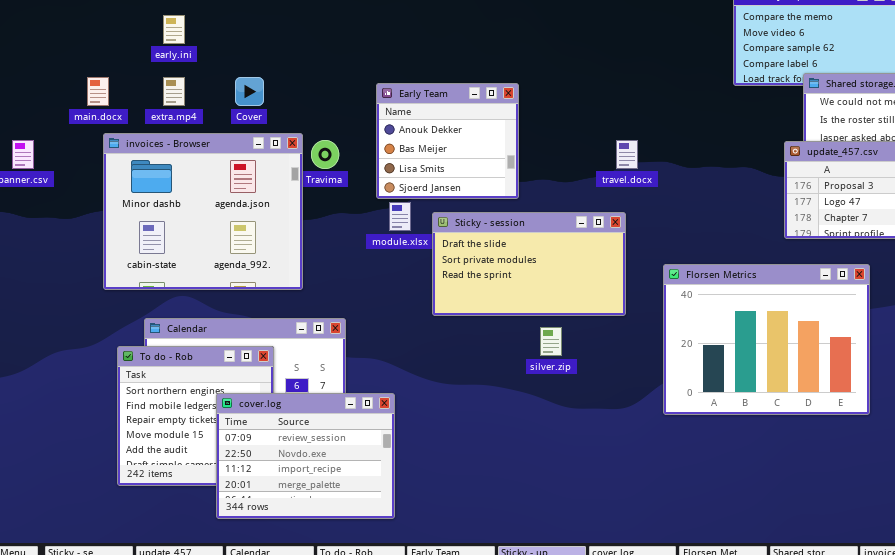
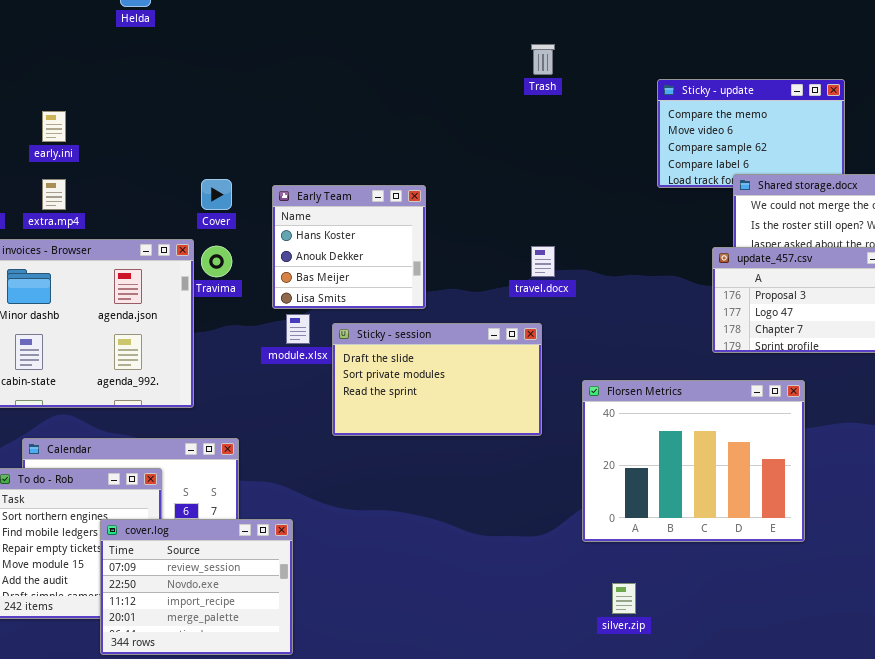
Cover: [235,77,264,106] -> [201,179,232,210], moved
Early Team: [376,83,519,199] -> [272,185,426,309], scrolled up 1 row
silver.zip: [540,327,562,356] -> [612,583,636,614], moved

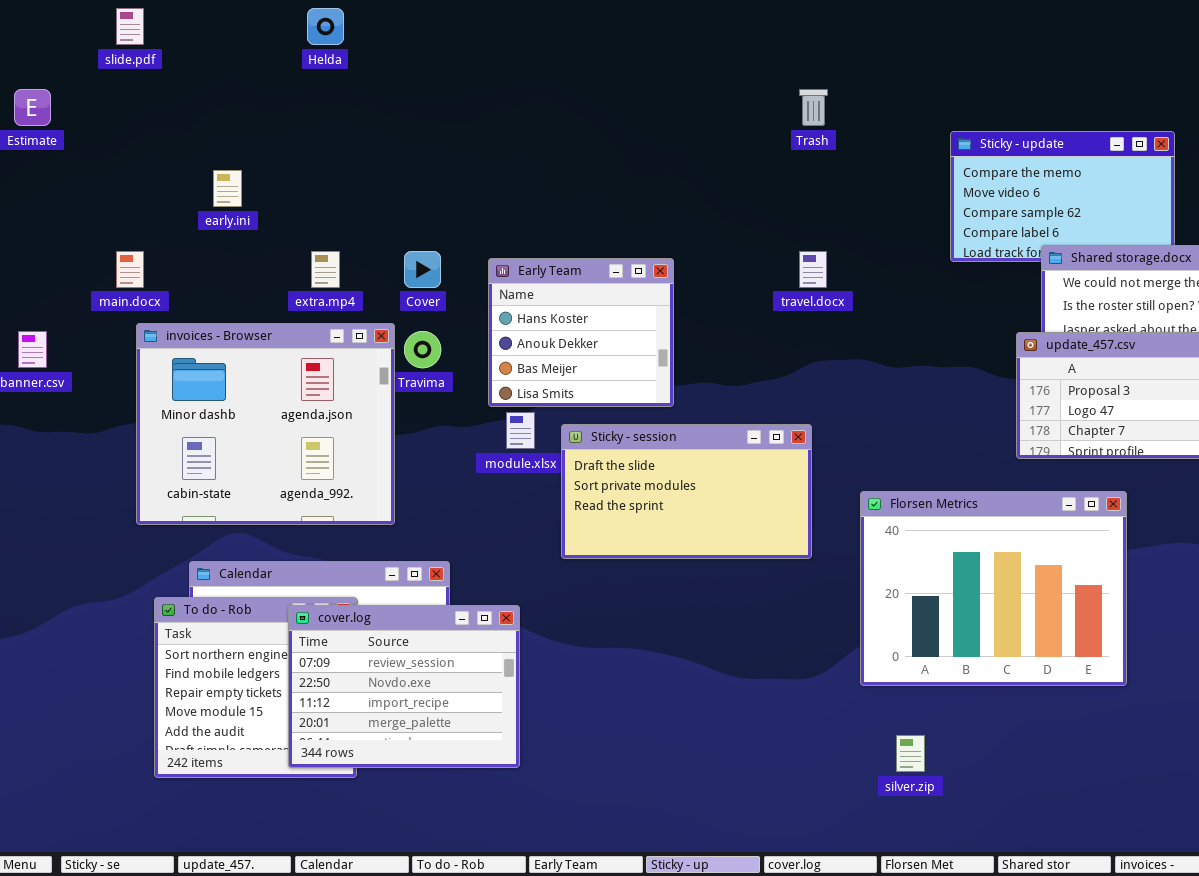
extra.mp4: [42,179,66,210] -> [311,251,340,288], moved
travel.docx: [531,246,555,277] -> [799,251,827,288], moved
cover.log: [100,519,293,655] -> [288,605,520,768], moved

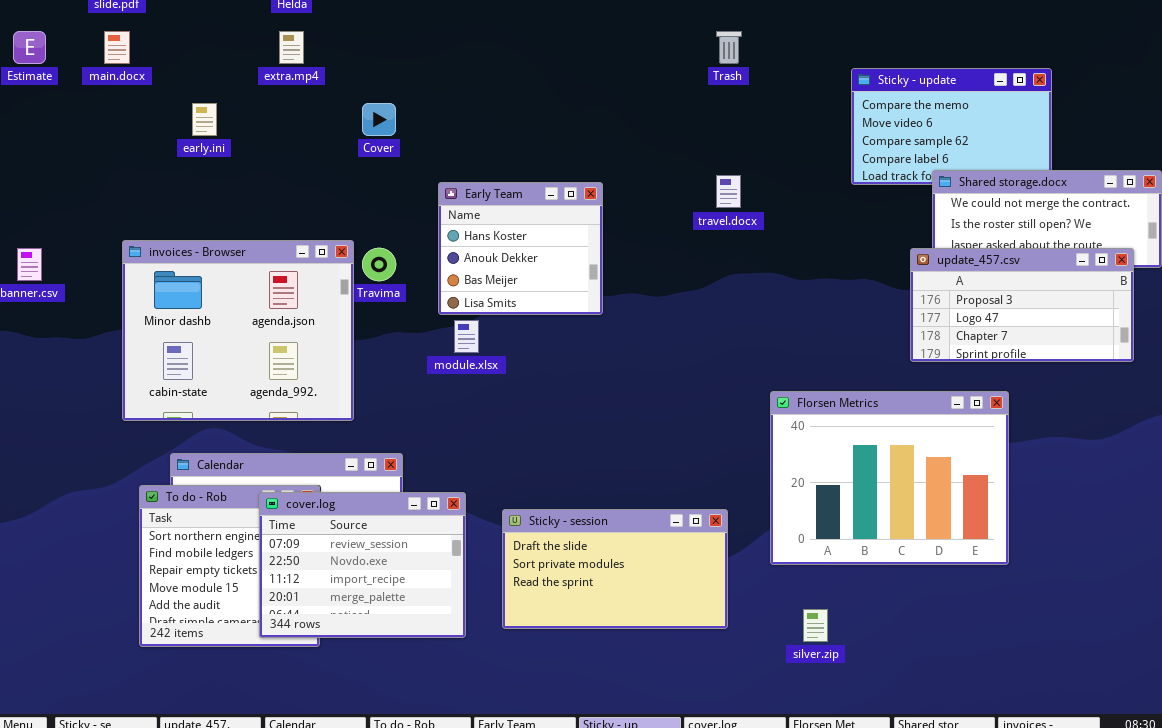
main.docx: [116,251,144,288] -> [104,31,130,64], moved
extra.mp4: [311,251,340,288] -> [279,31,304,64], moved
Cover: [404,251,441,288] -> [362,103,396,136], moved
Sticky - session: [561,424,812,559] -> [502,509,728,629], moved

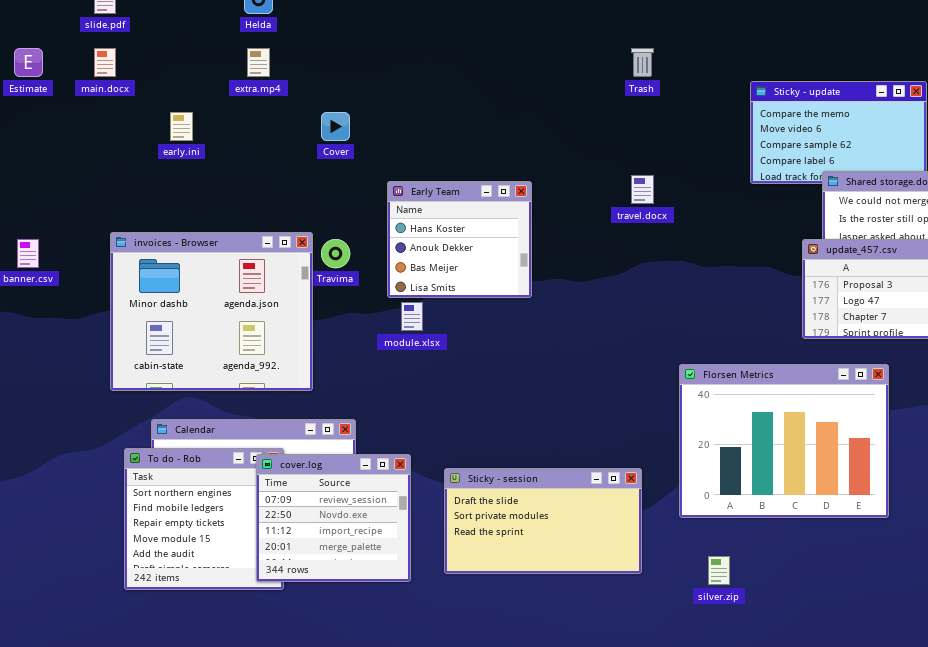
cover.log: [259,492,466,638] -> [256,454,411,582], resized

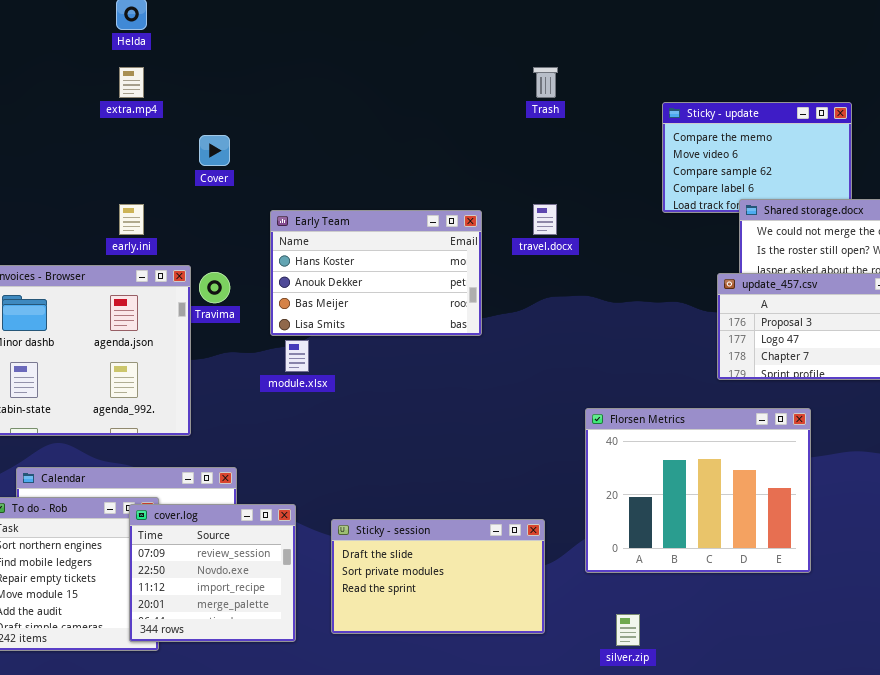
early.ini: [170,112,193,141] -> [119,204,144,235], moved
Early Team: [387,181,532,298] -> [270,210,482,336], resized

